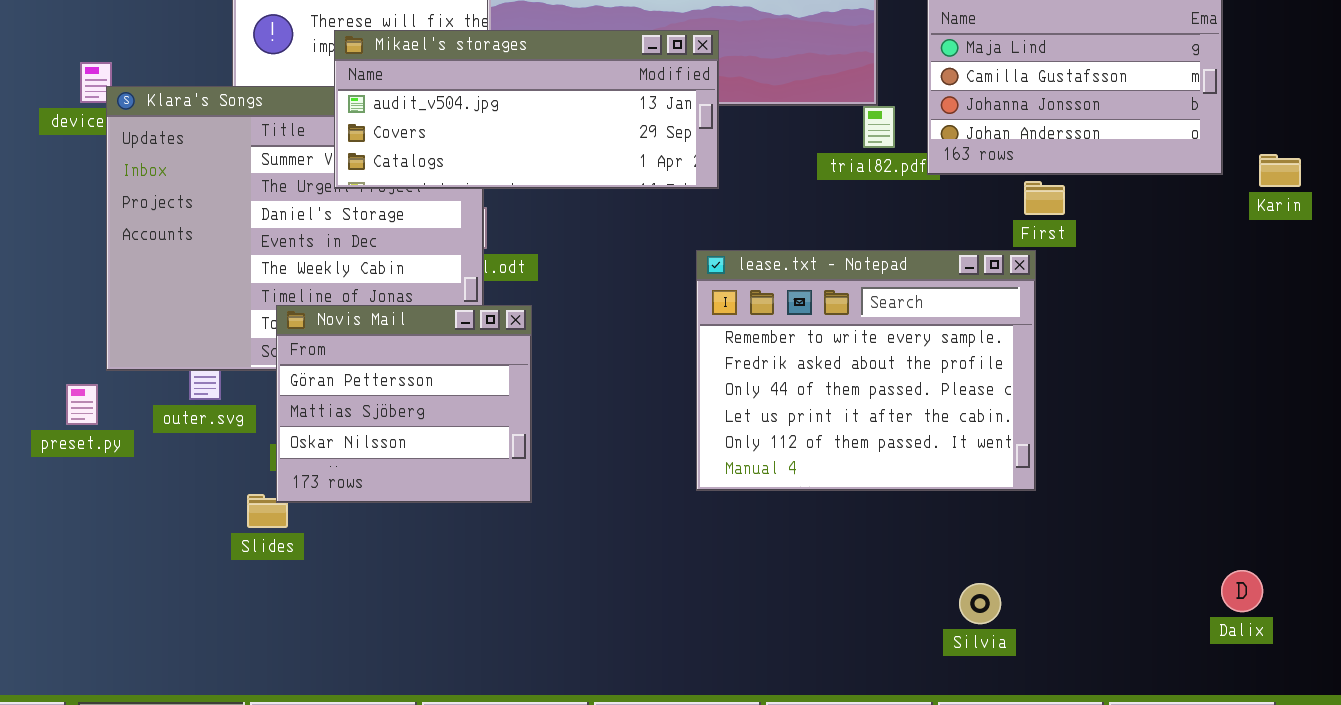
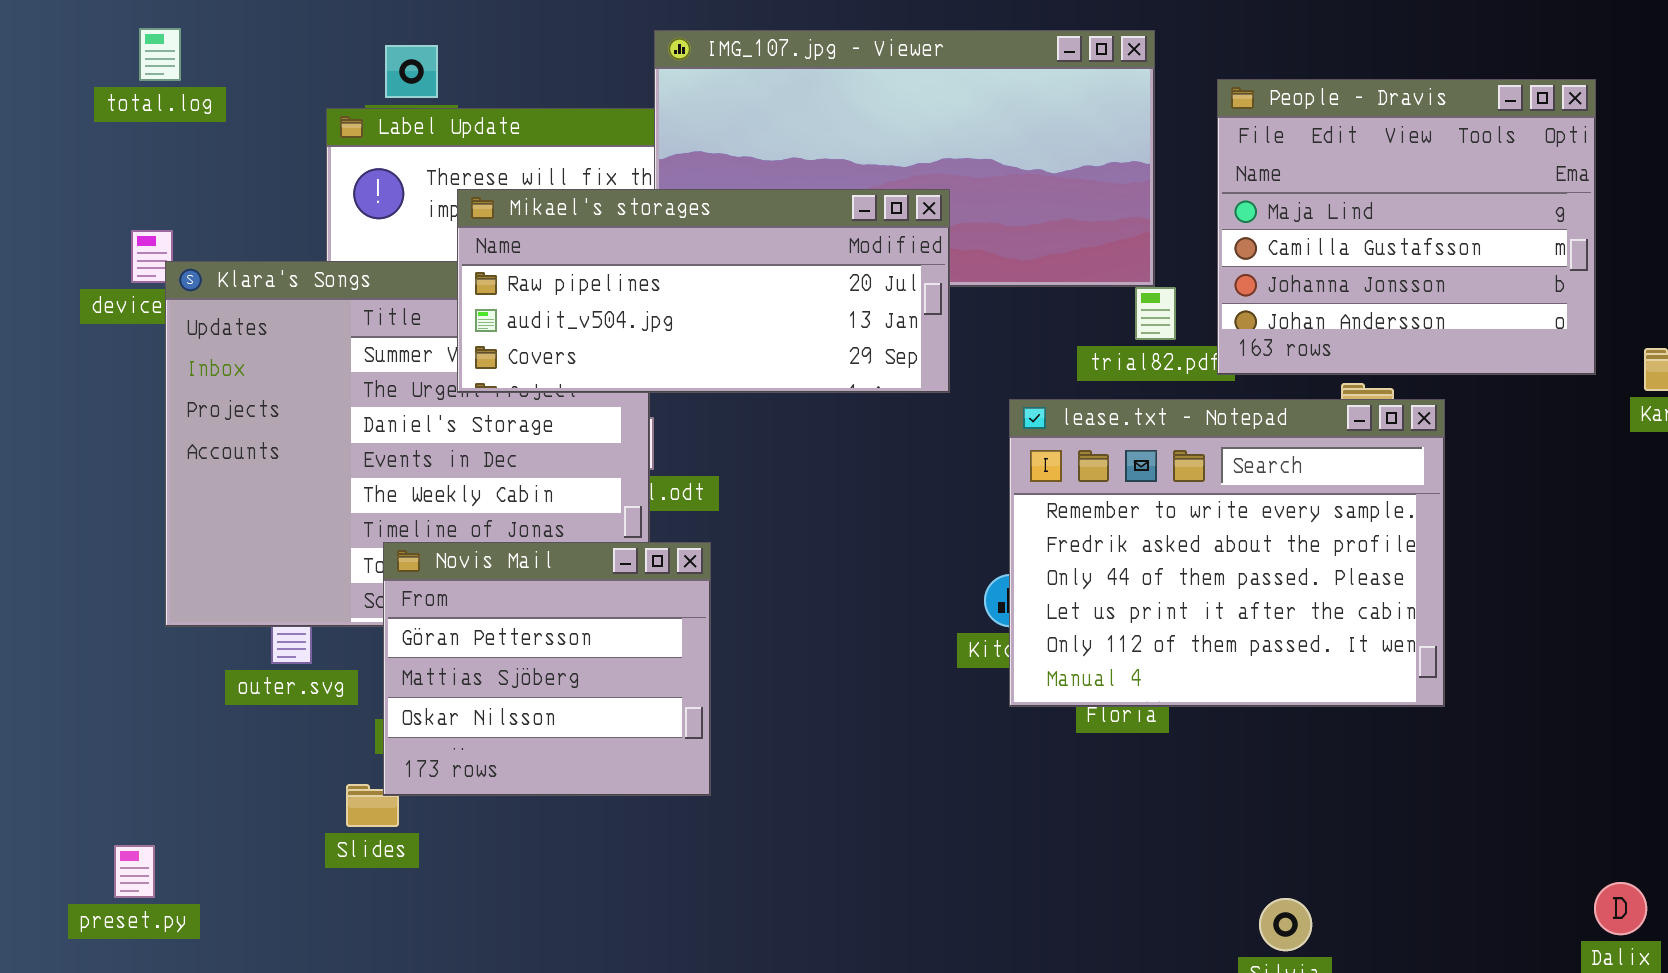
Mikael's storages: [334,30,719,189] -> [457,189,950,393], scrolled up 1 row
lease.txt - Notepad: [696,250,1036,491] -> [1009,399,1445,707], moved
preset.py: [66,384,98,425] -> [114,845,155,898], moved

